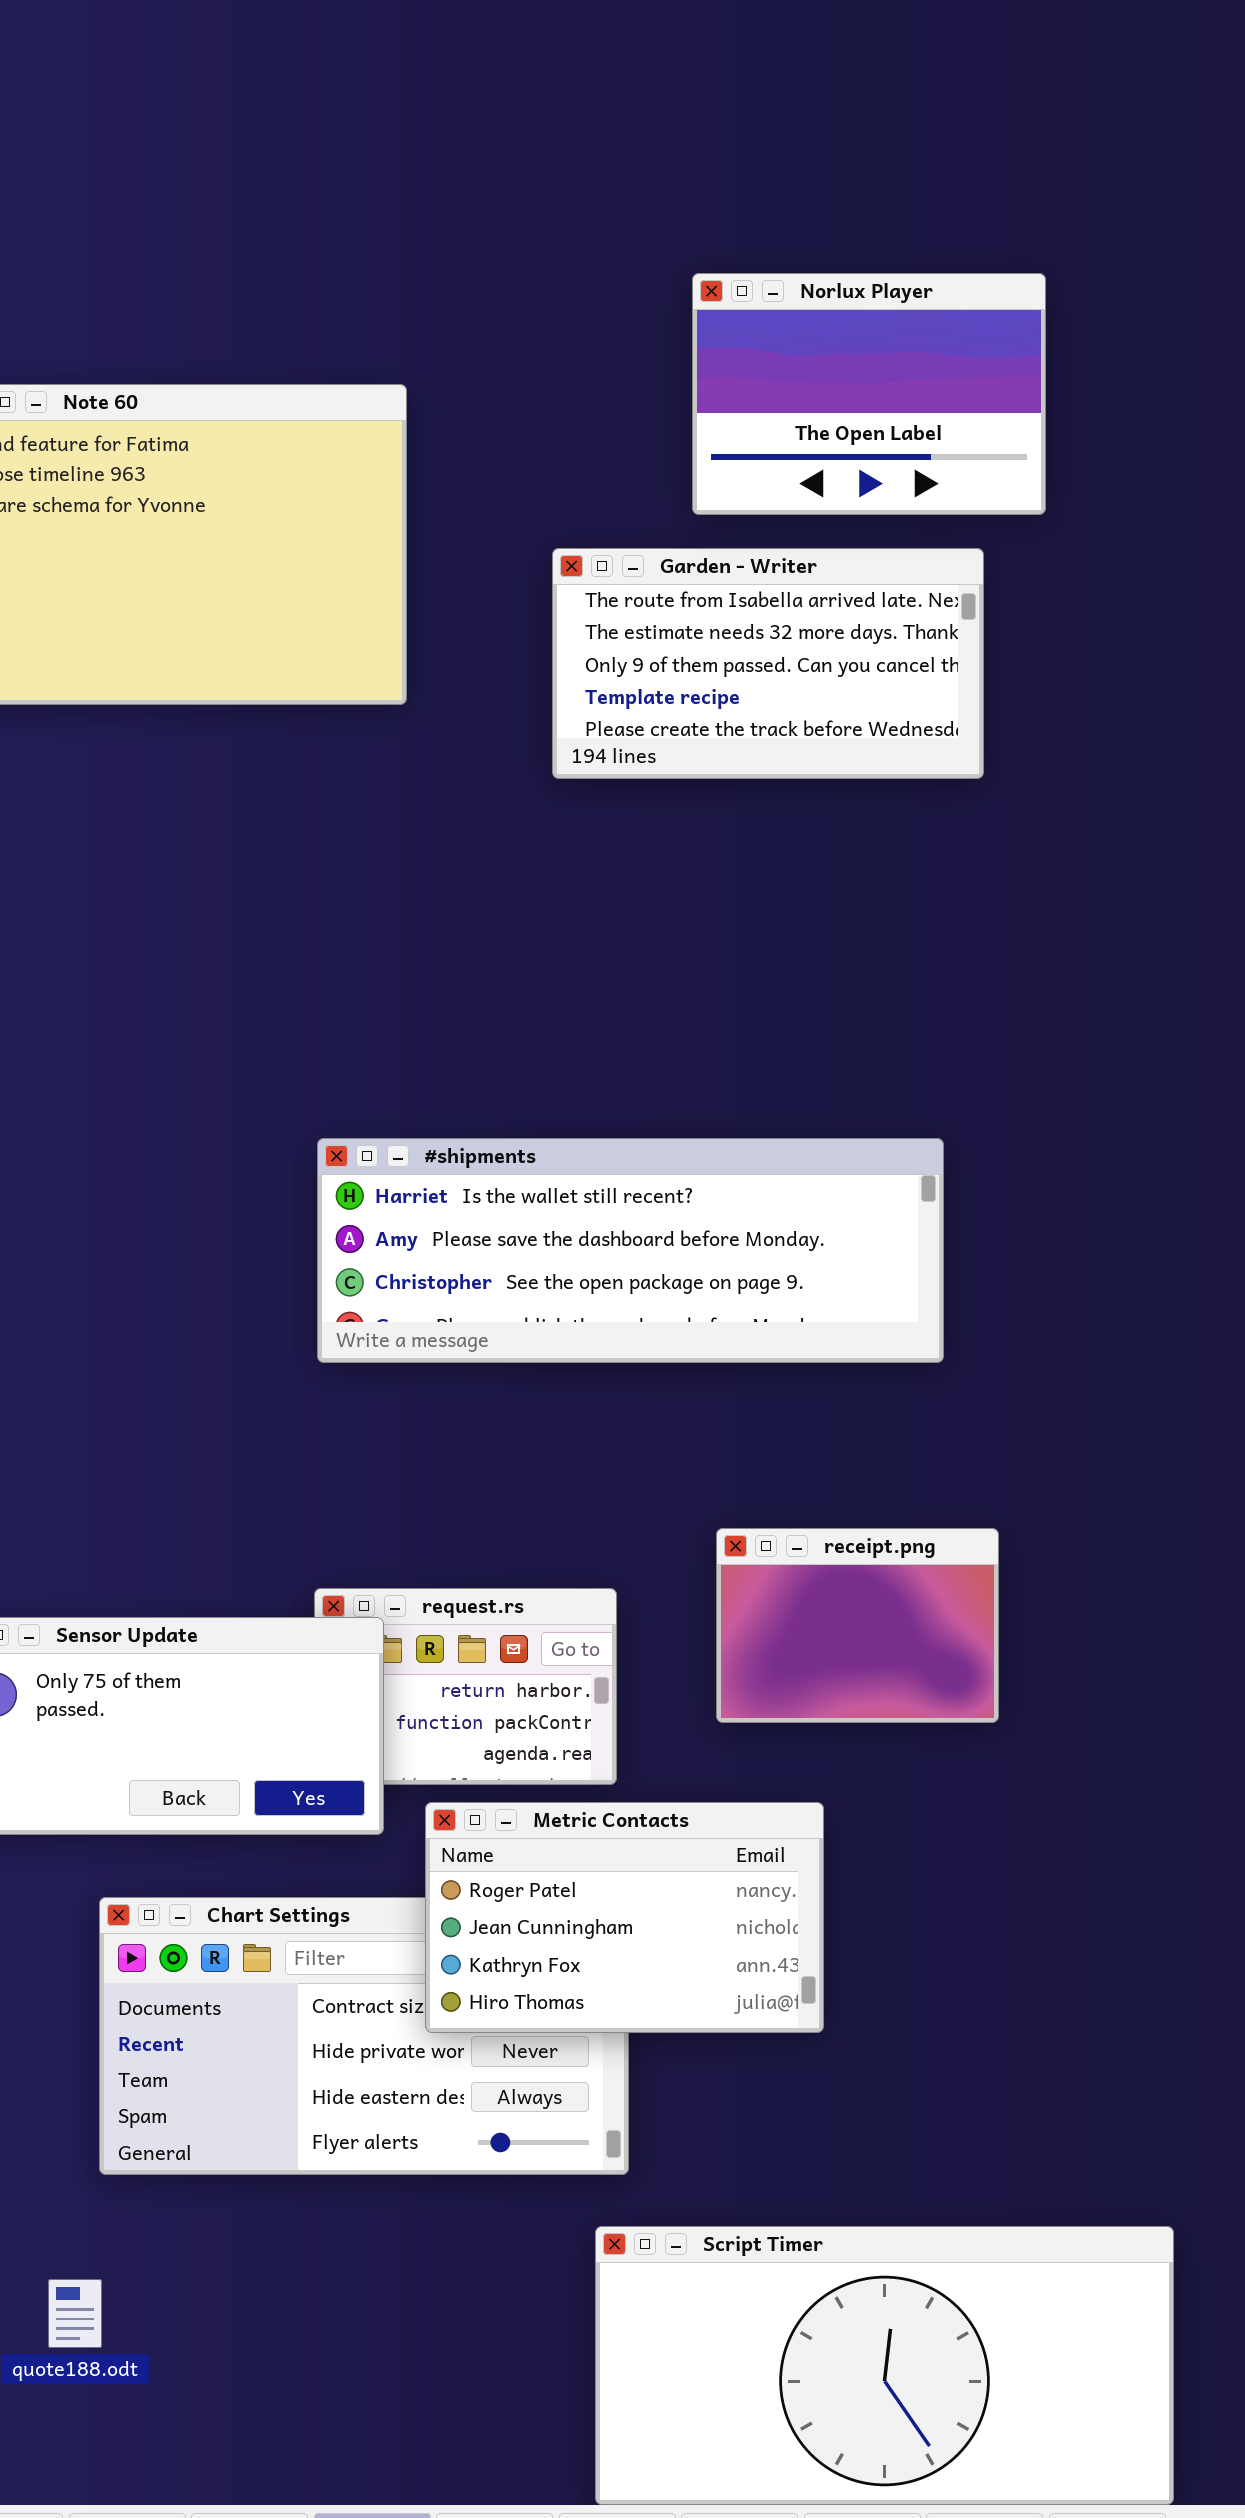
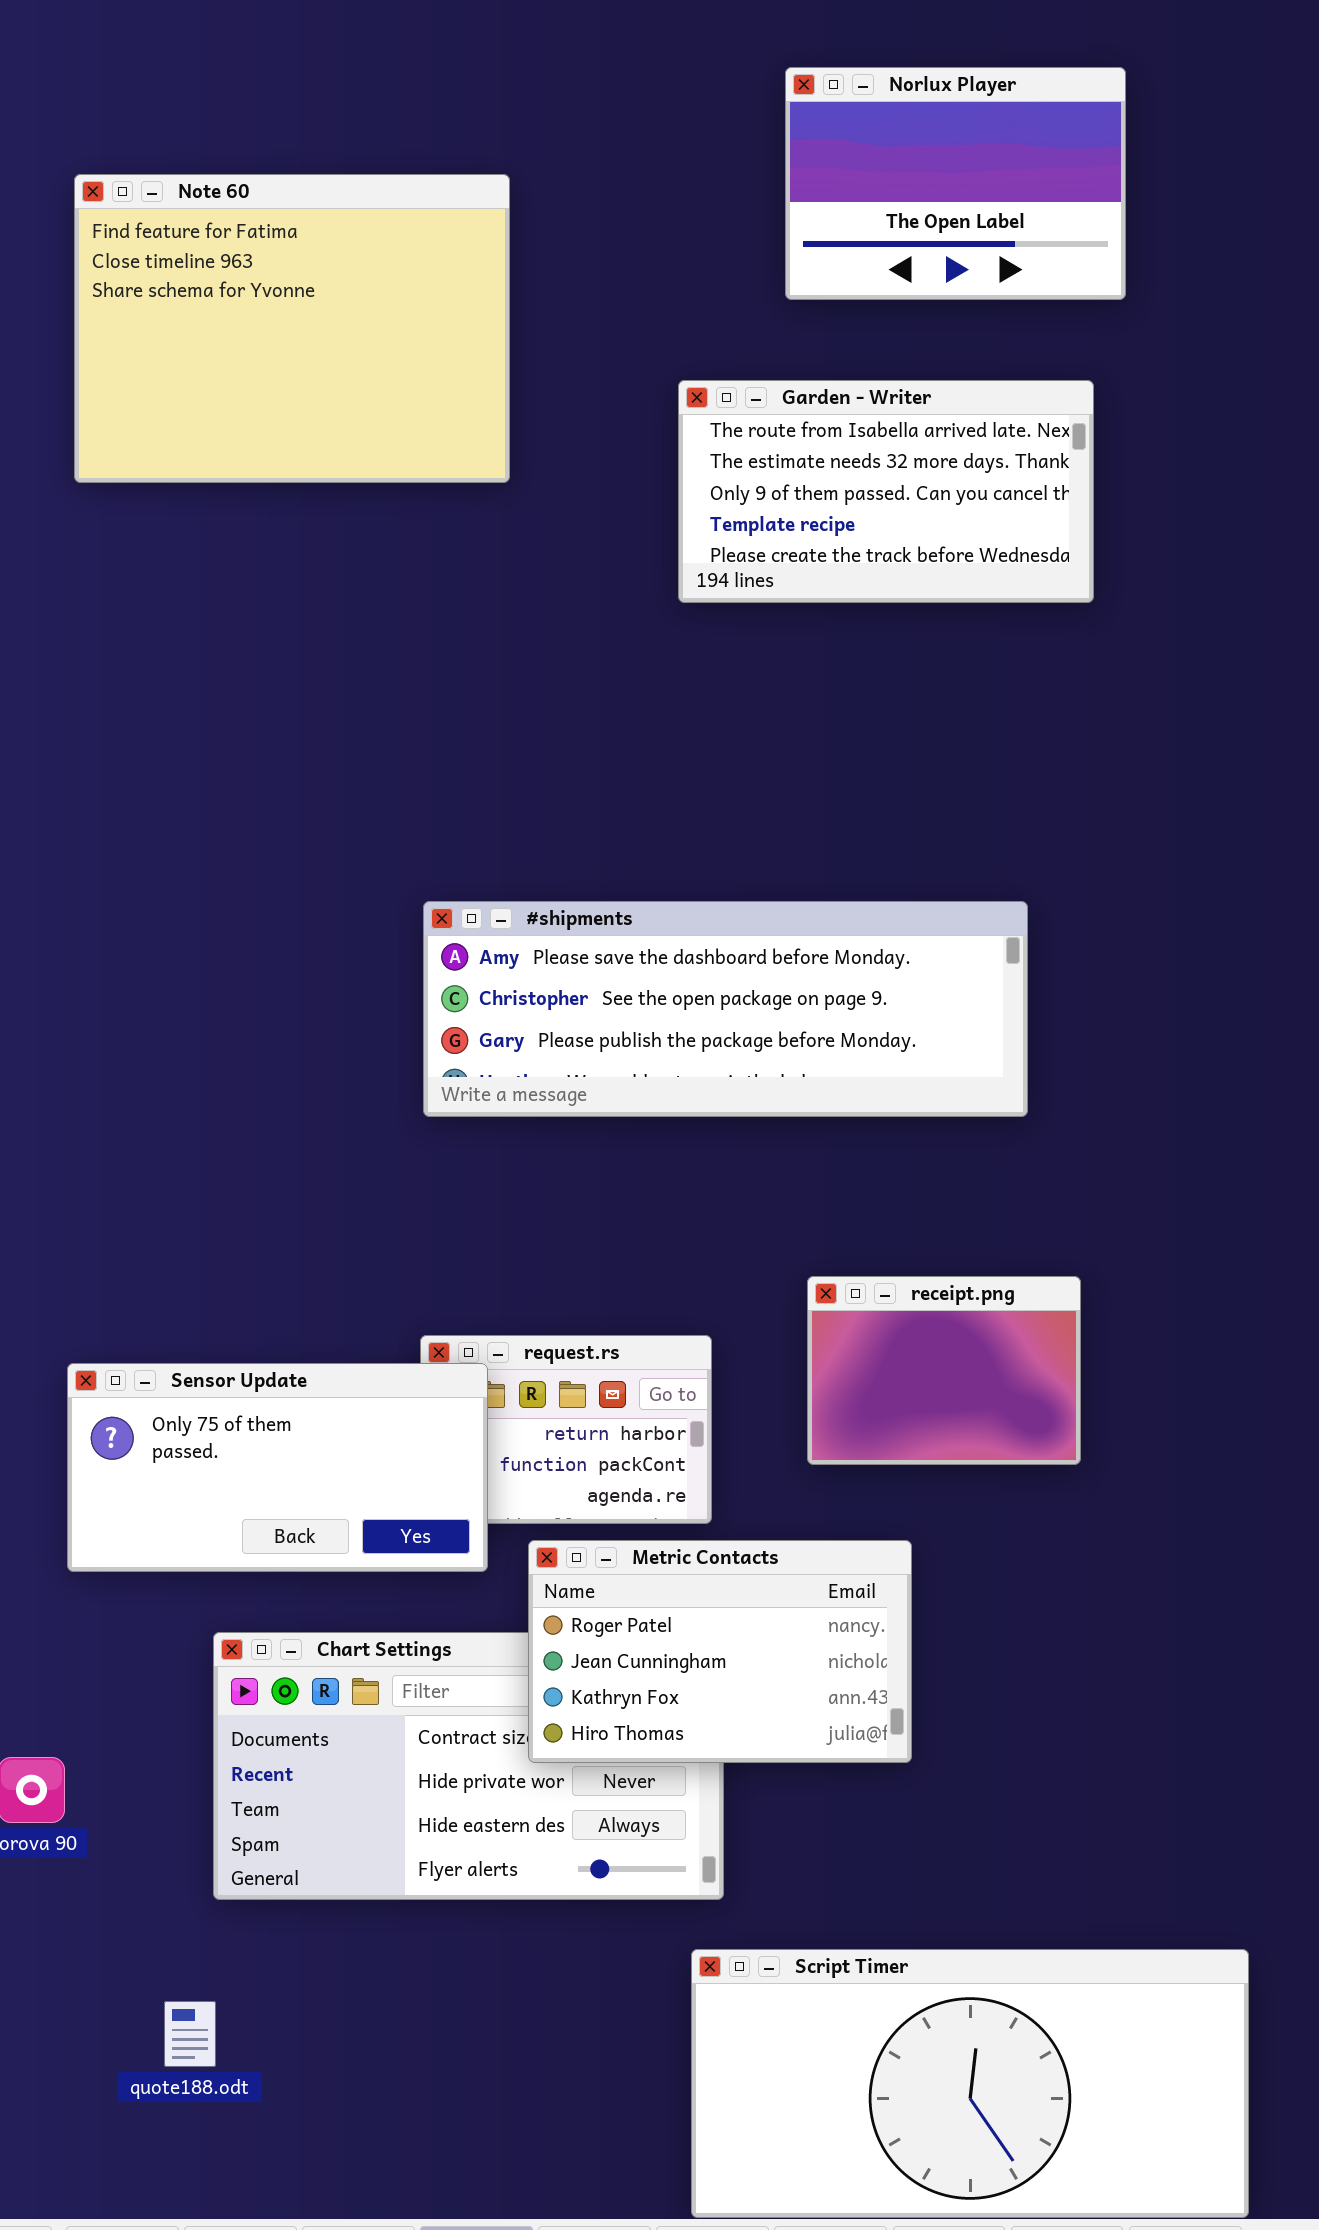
Garden - Writer: [552,548,984,779] -> [678,380,1094,603], moved
#shipments: [317,1138,944,1363] -> [423,901,1028,1117], scrolled down 1 row

